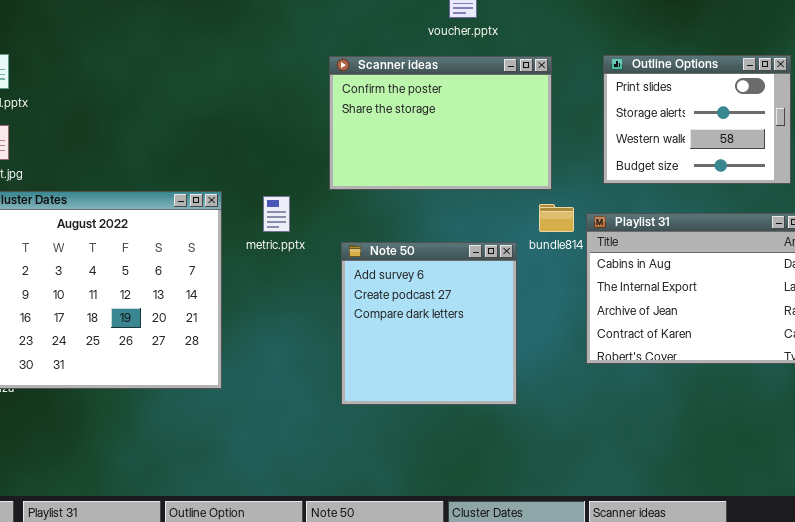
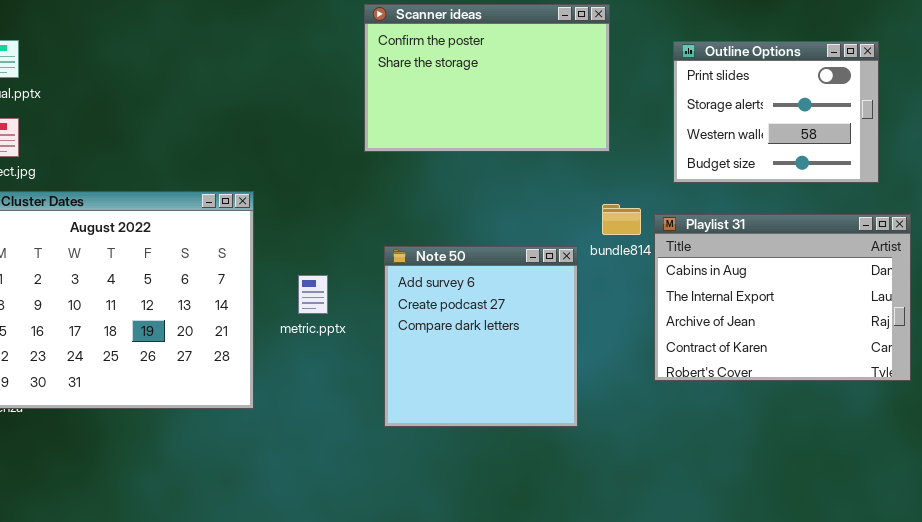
Scanner ideas: [329,56,552,190] -> [364,4,610,152], moved
metric.pptx: [263,196,290,232] -> [298,275,328,314], moved

